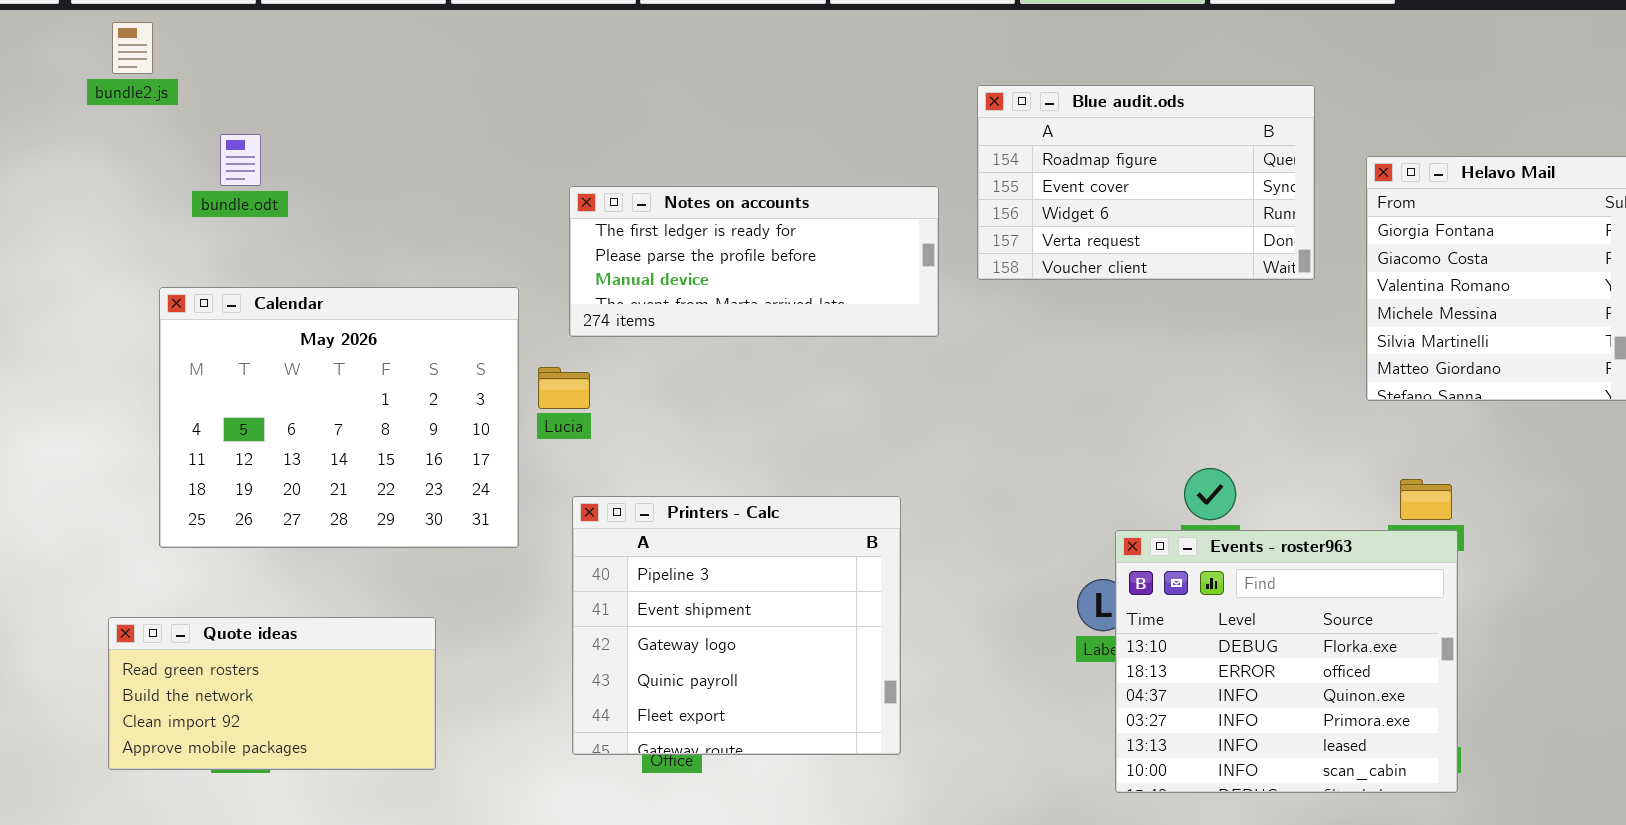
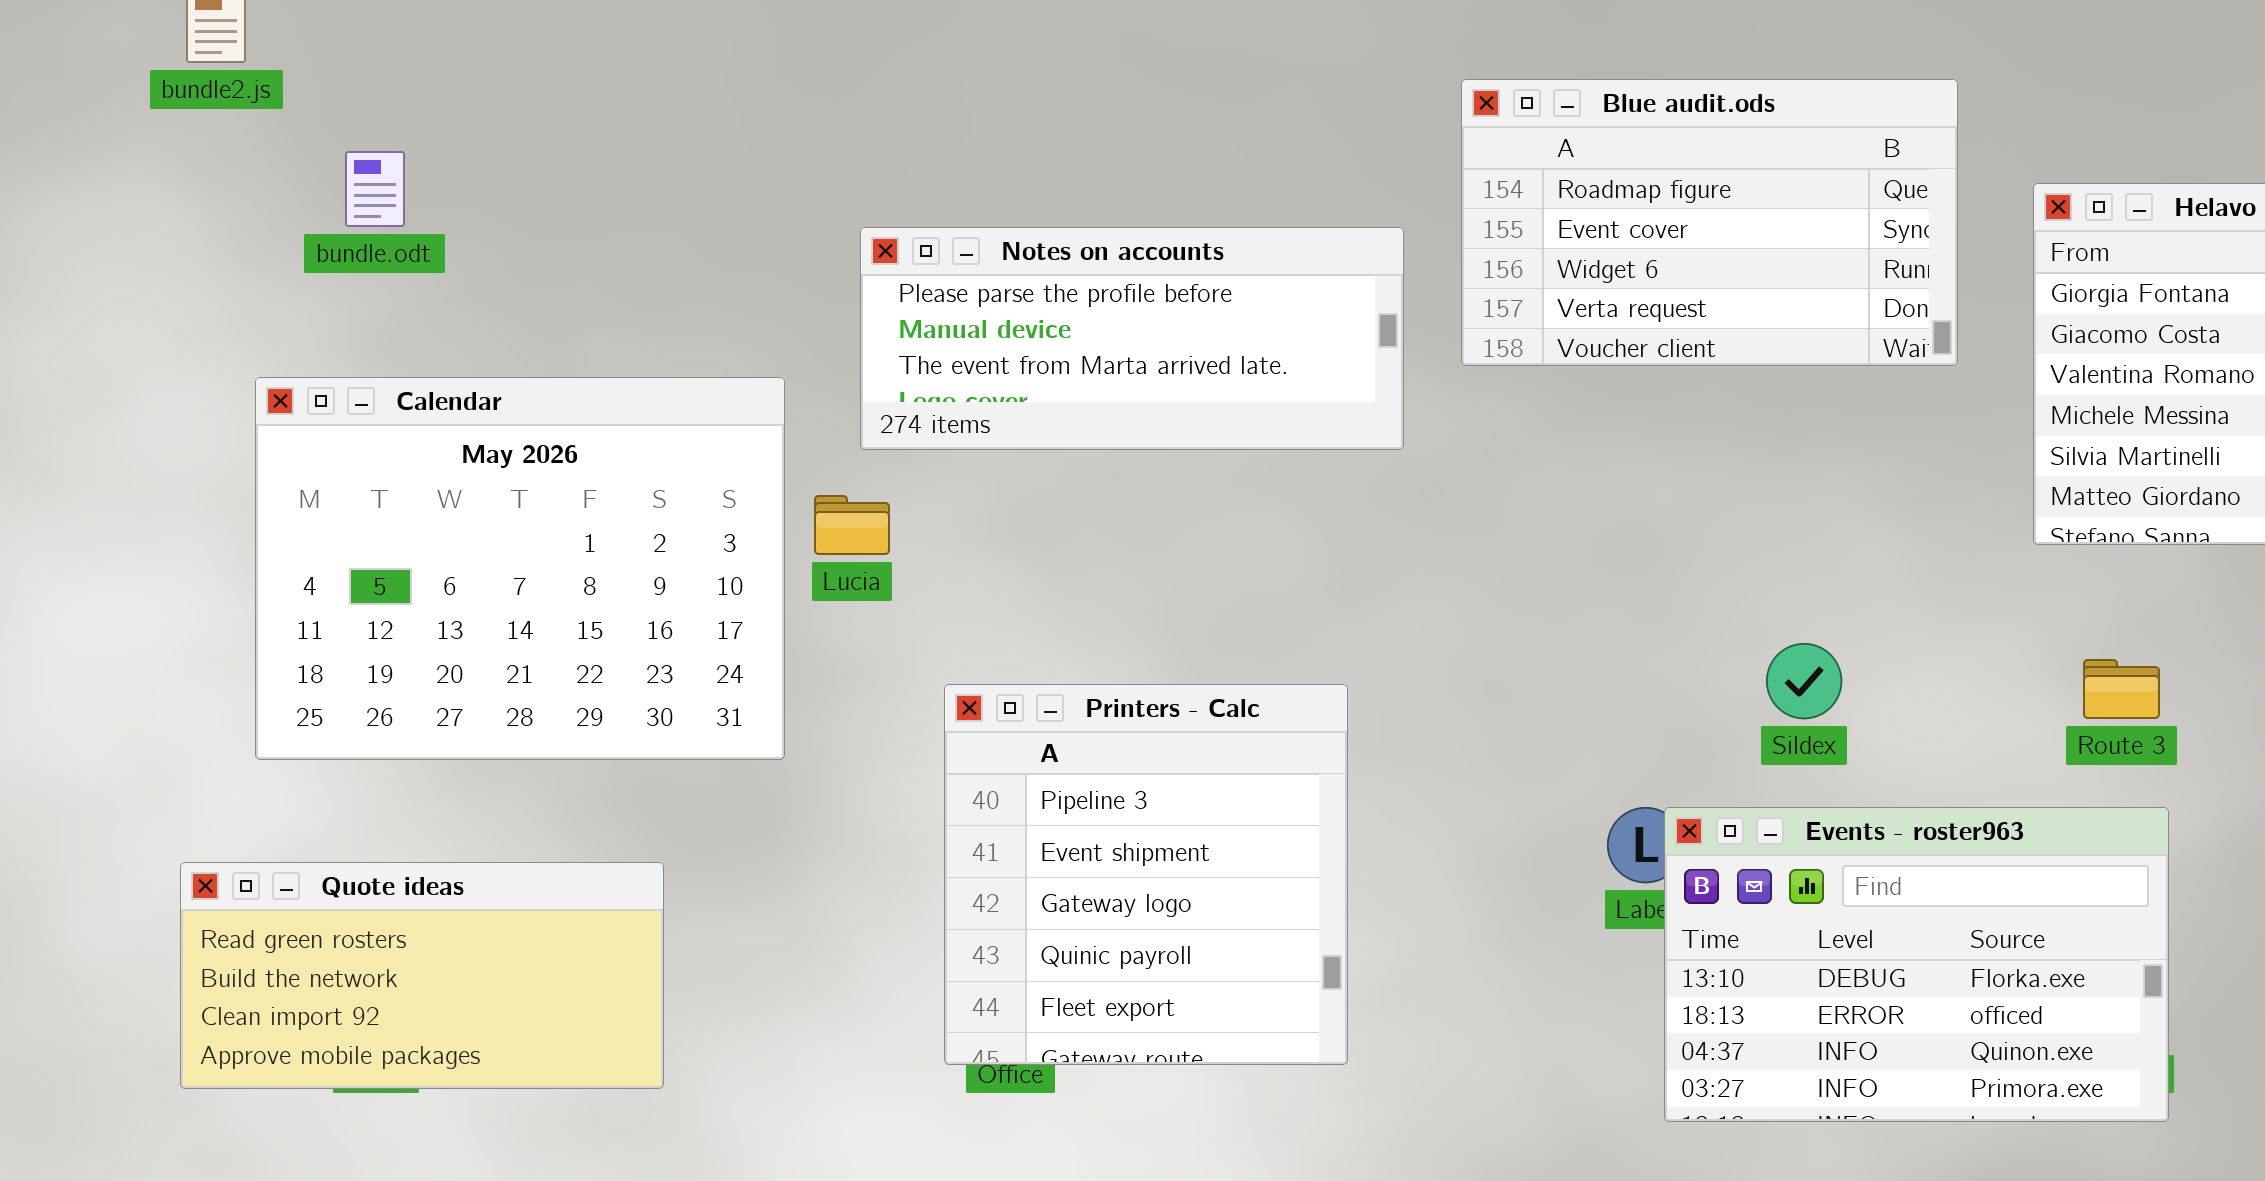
Notes on accounts: [569,186,939,337] -> [860,227,1404,450], scrolled down 1 row
Printers - Calc: [572,496,901,755] -> [944,684,1348,1065], resized
Events - roster963: [1115,530,1458,793] -> [1664,807,2169,1122], resized

